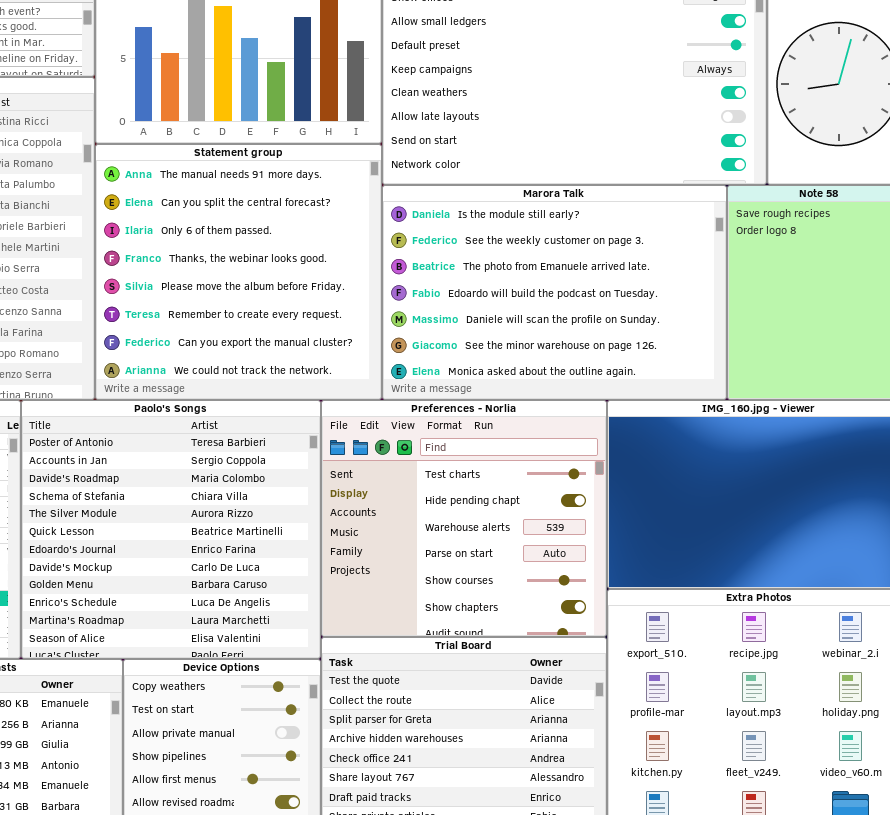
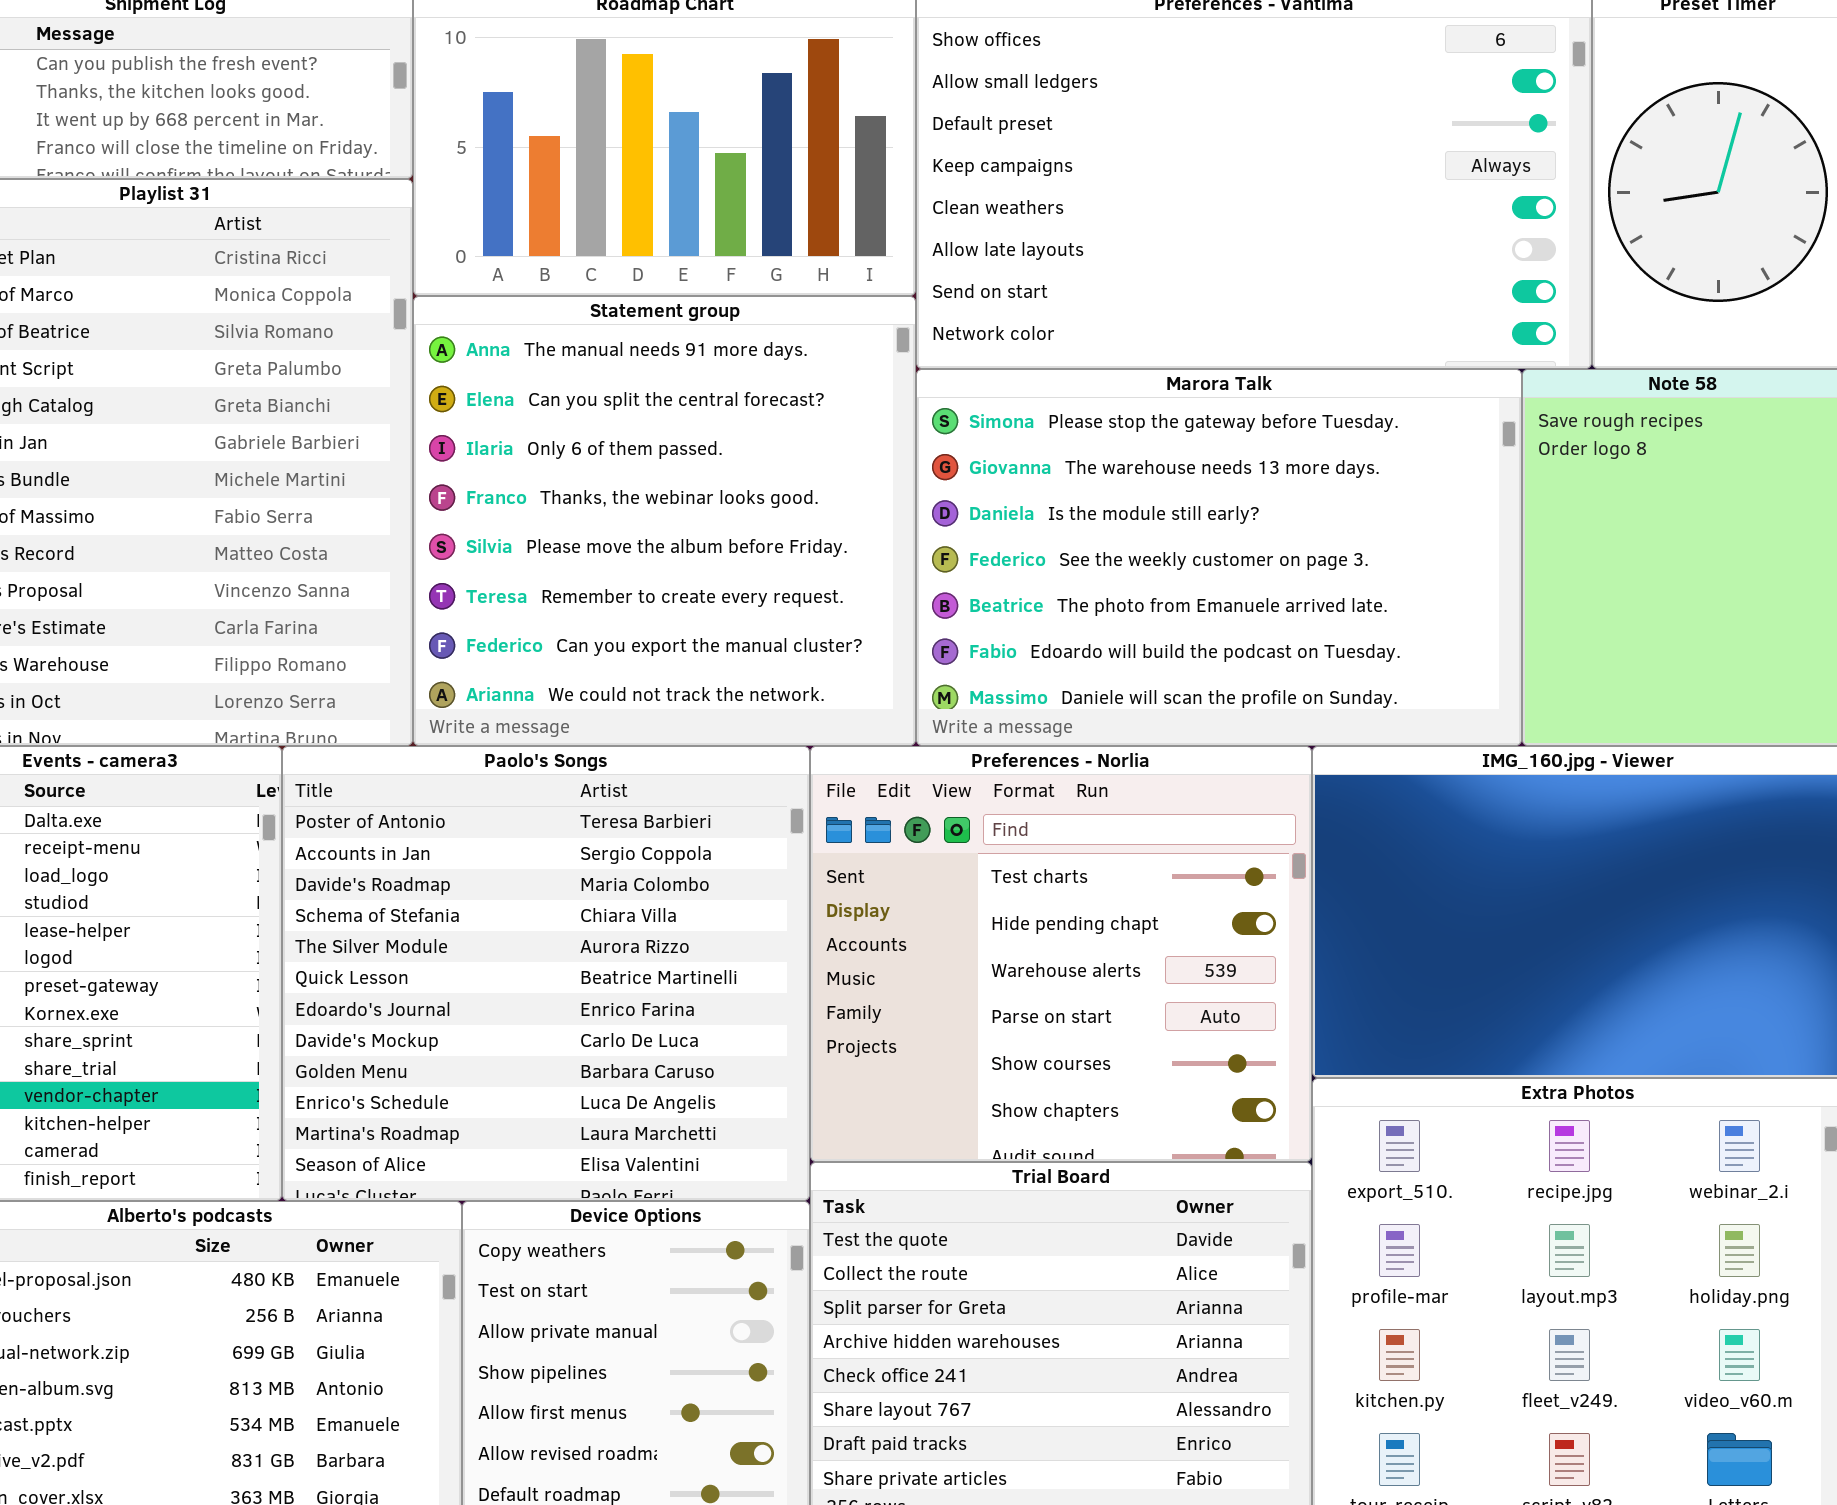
Marora Talk: [382,185,727,400] -> [916,369,1522,746], scrolled up 2 rows

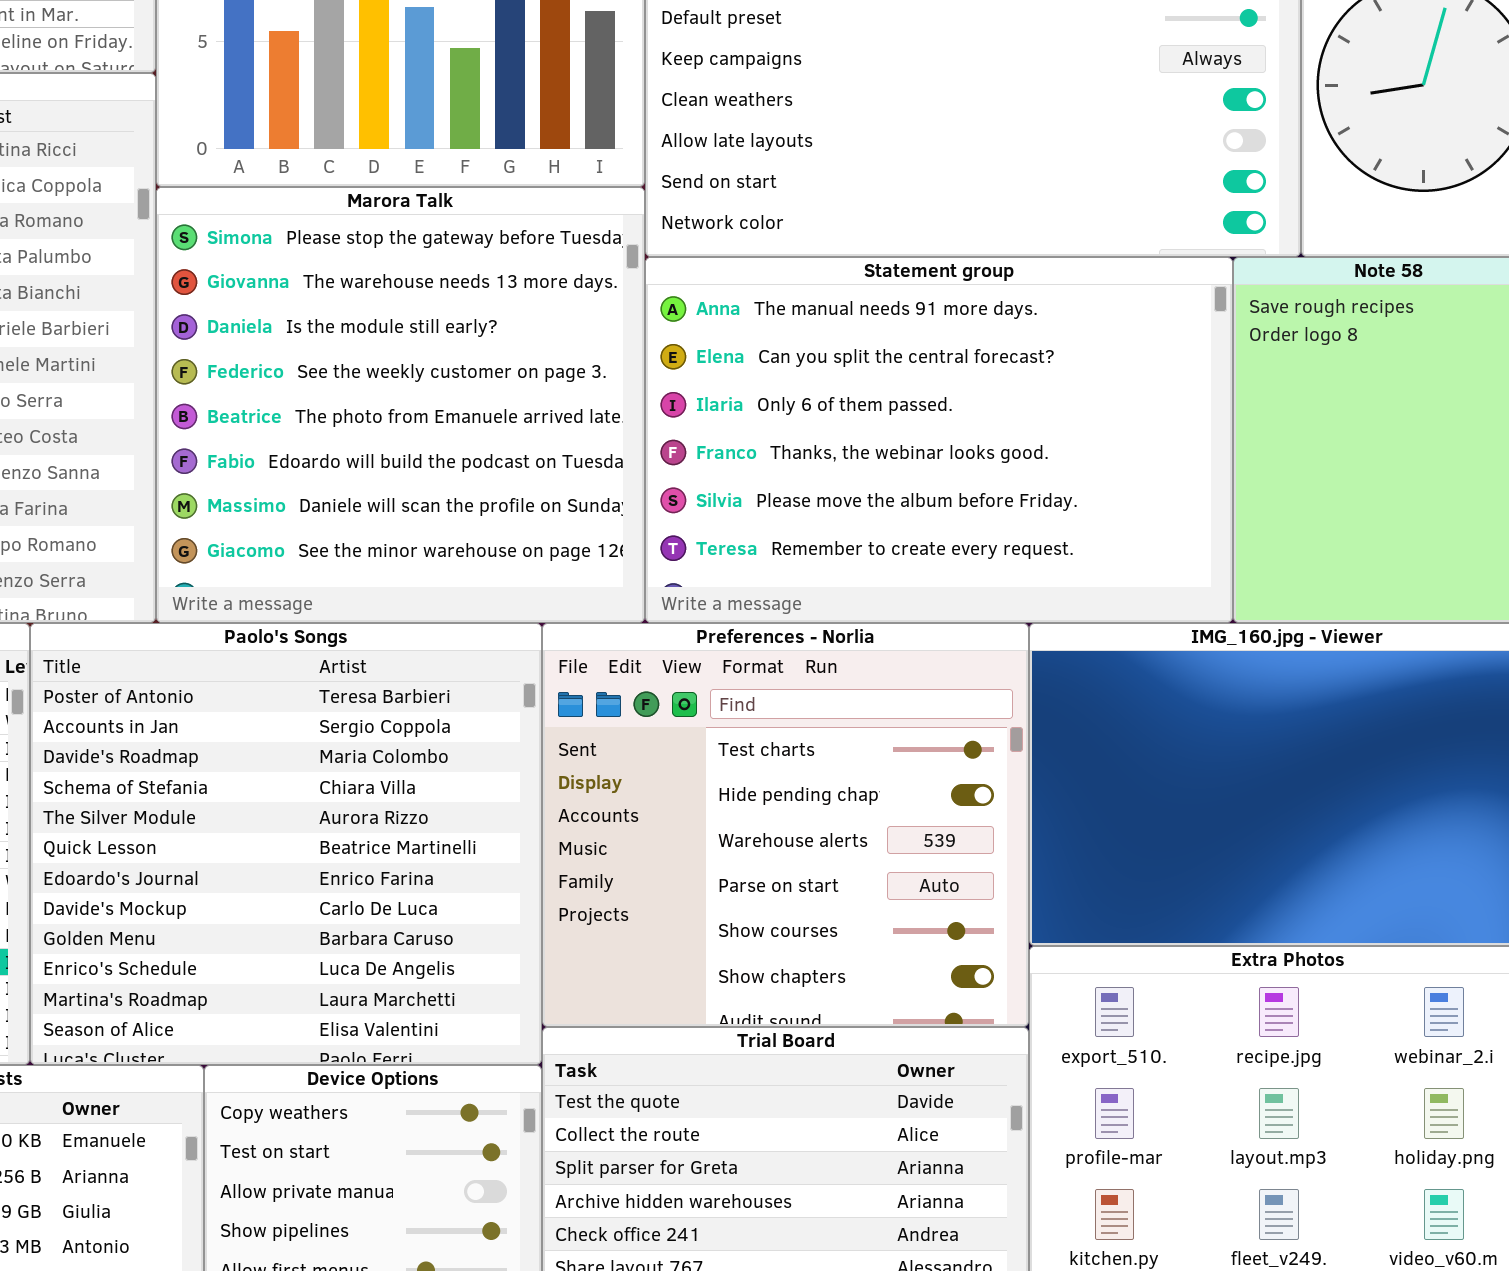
Statement group: [413,296,916,746] -> [645,257,1233,623], moved, resized
Marora Talk: [916,369,1522,746] -> [156,187,645,623], moved, resized

